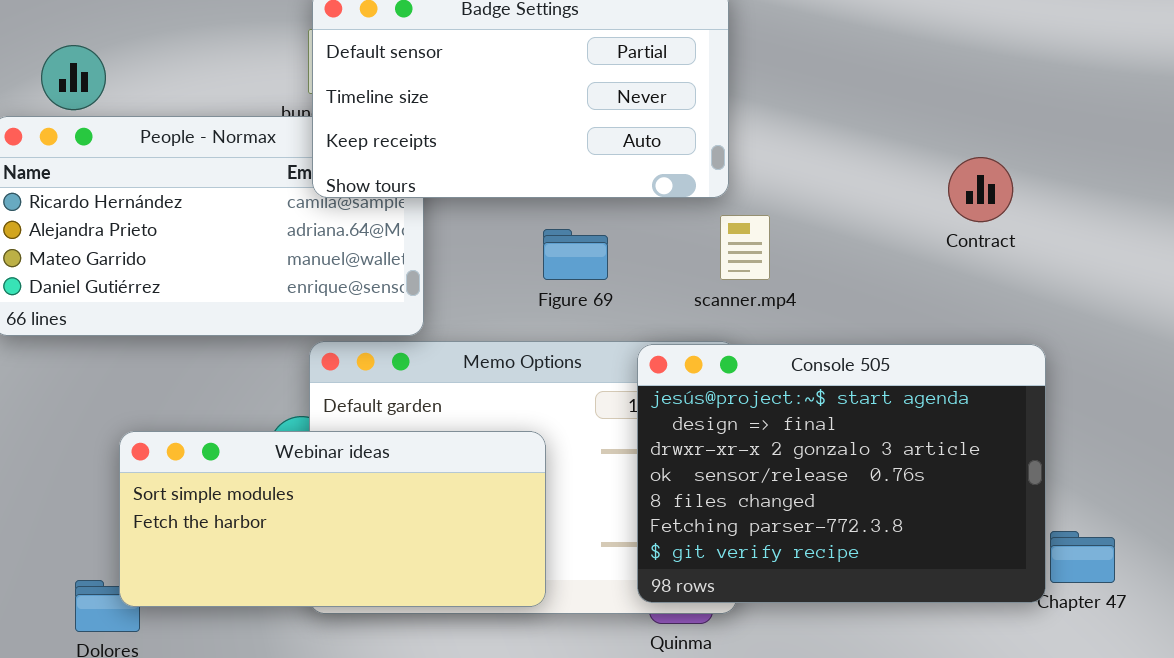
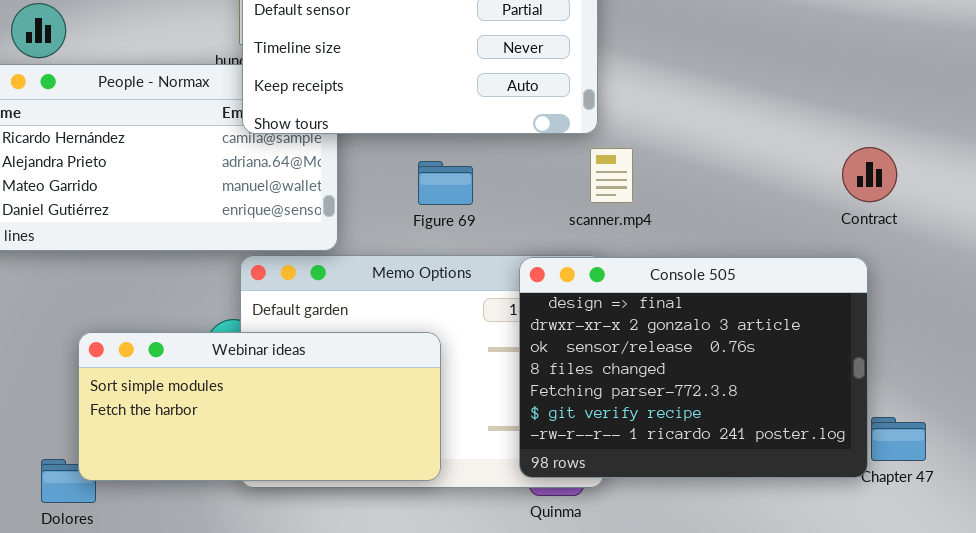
Contract: [948,157,1013,222] -> [842,147,897,202], moved
Figure 69: [543,229,608,280] -> [418,161,473,205], moved
Console 505: [637,344,1046,603] -> [519,257,868,478], scrolled down 1 row

